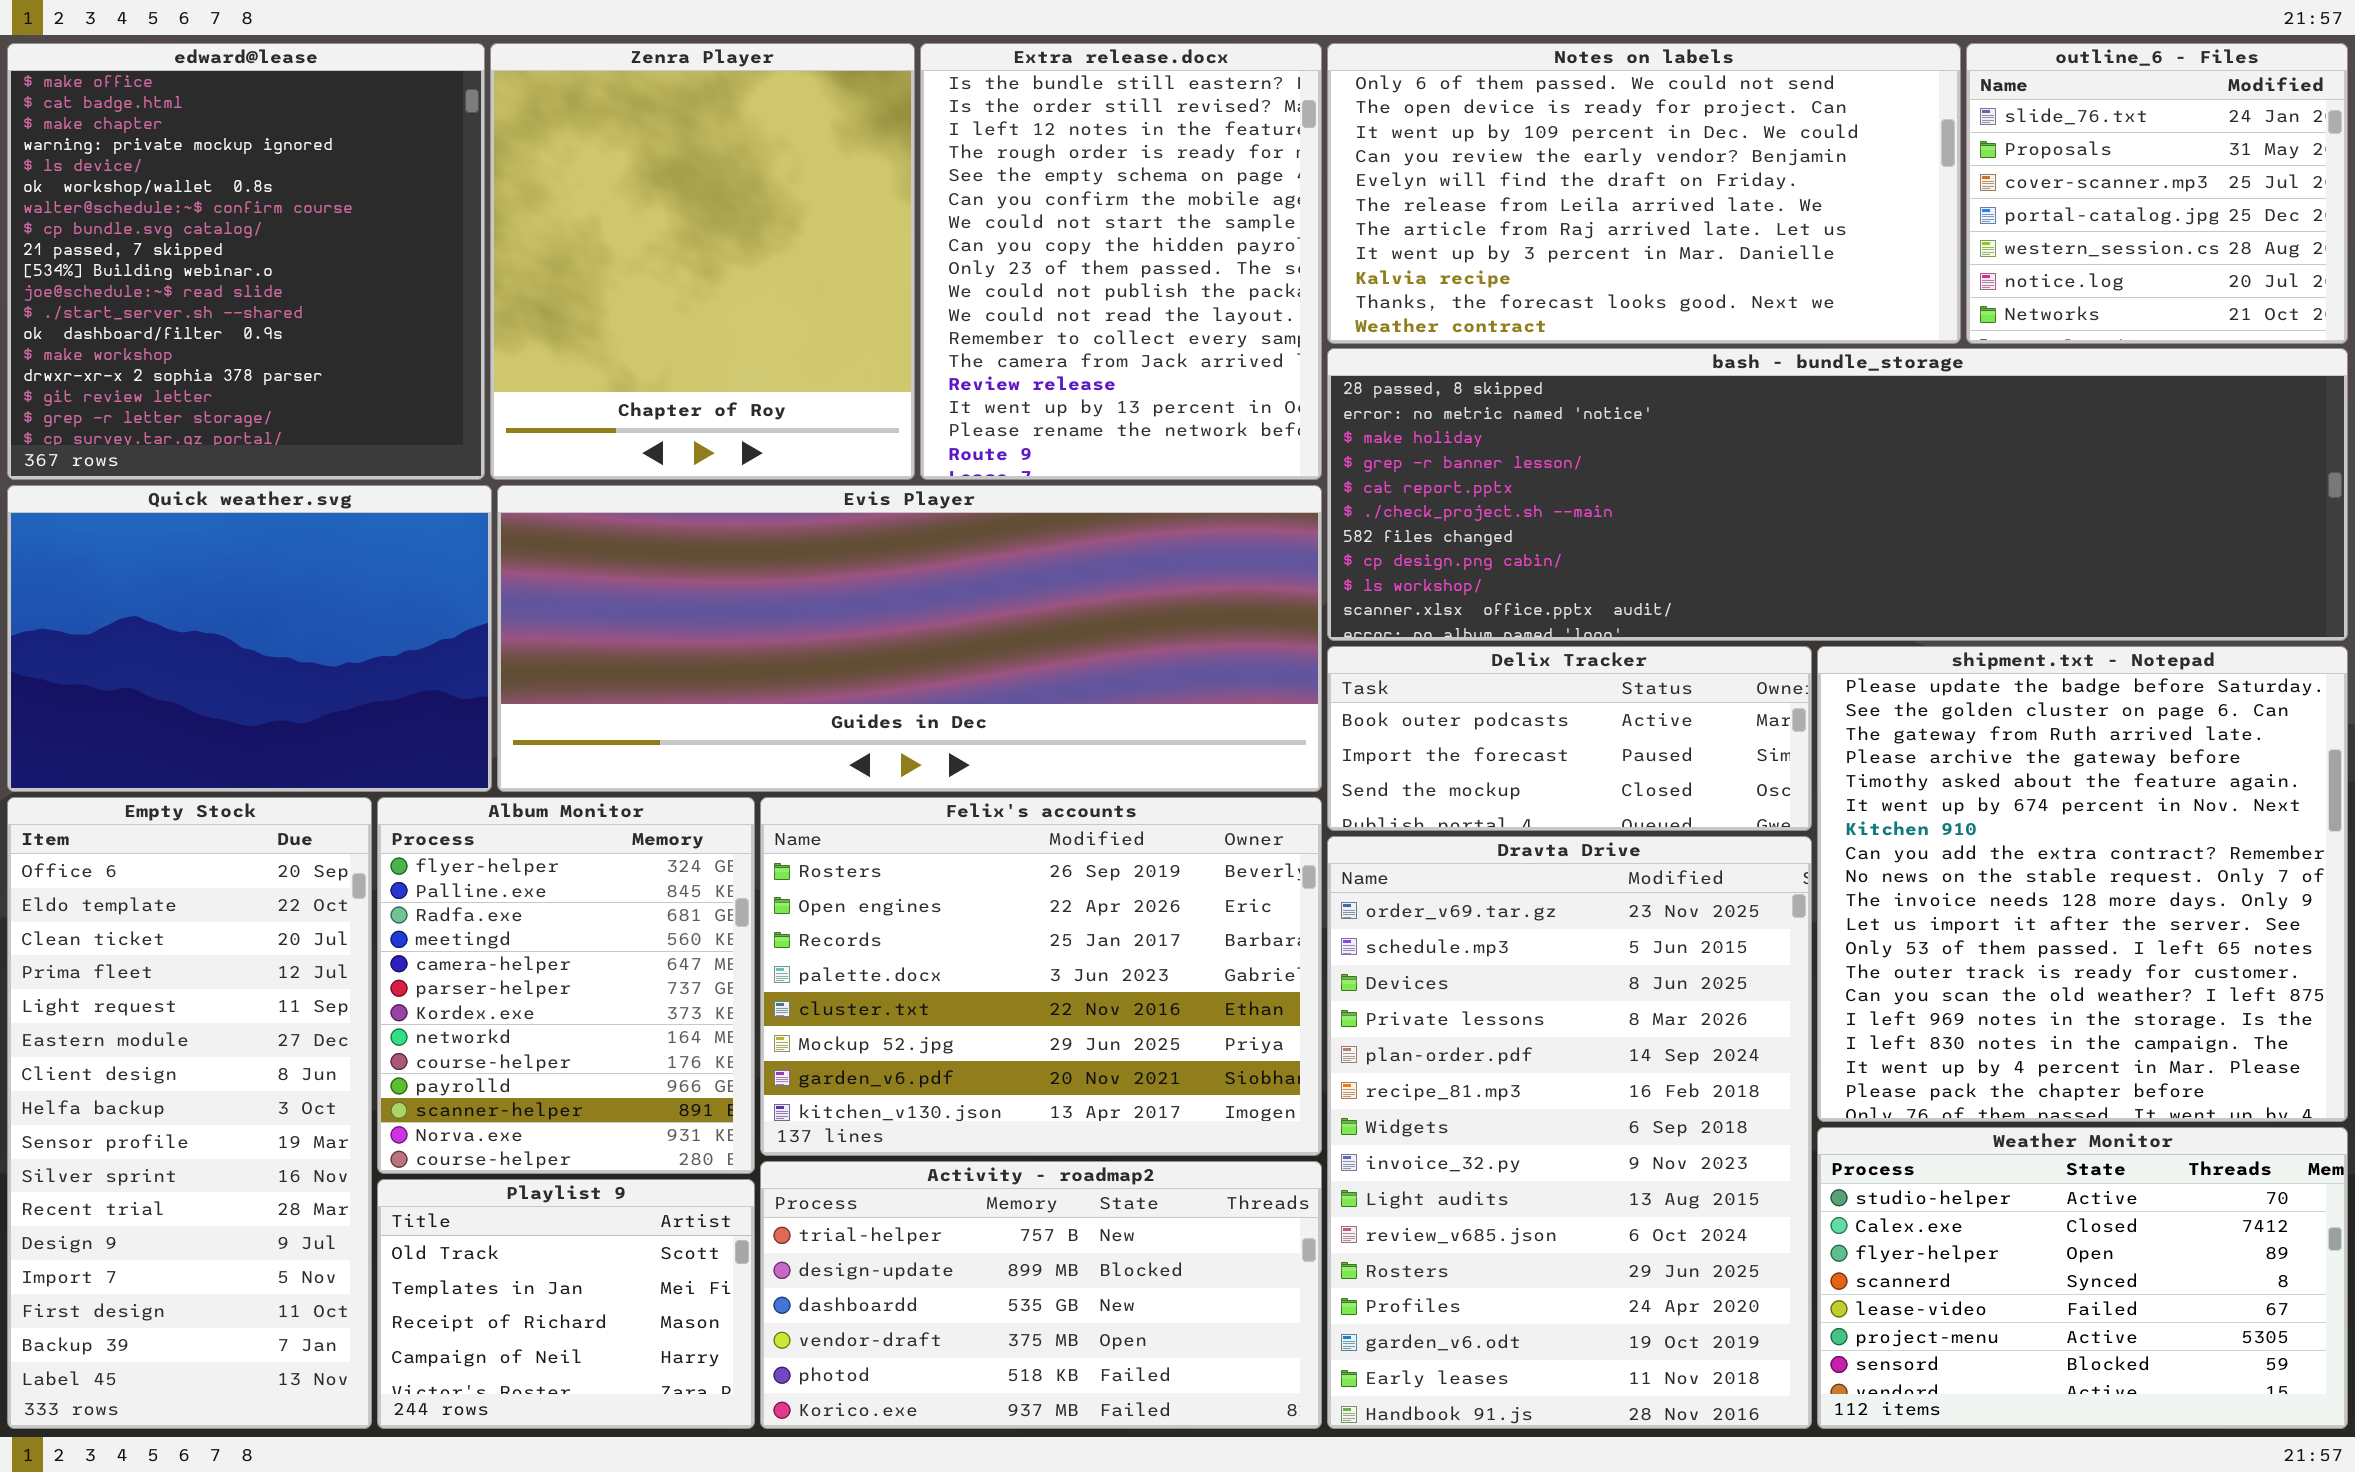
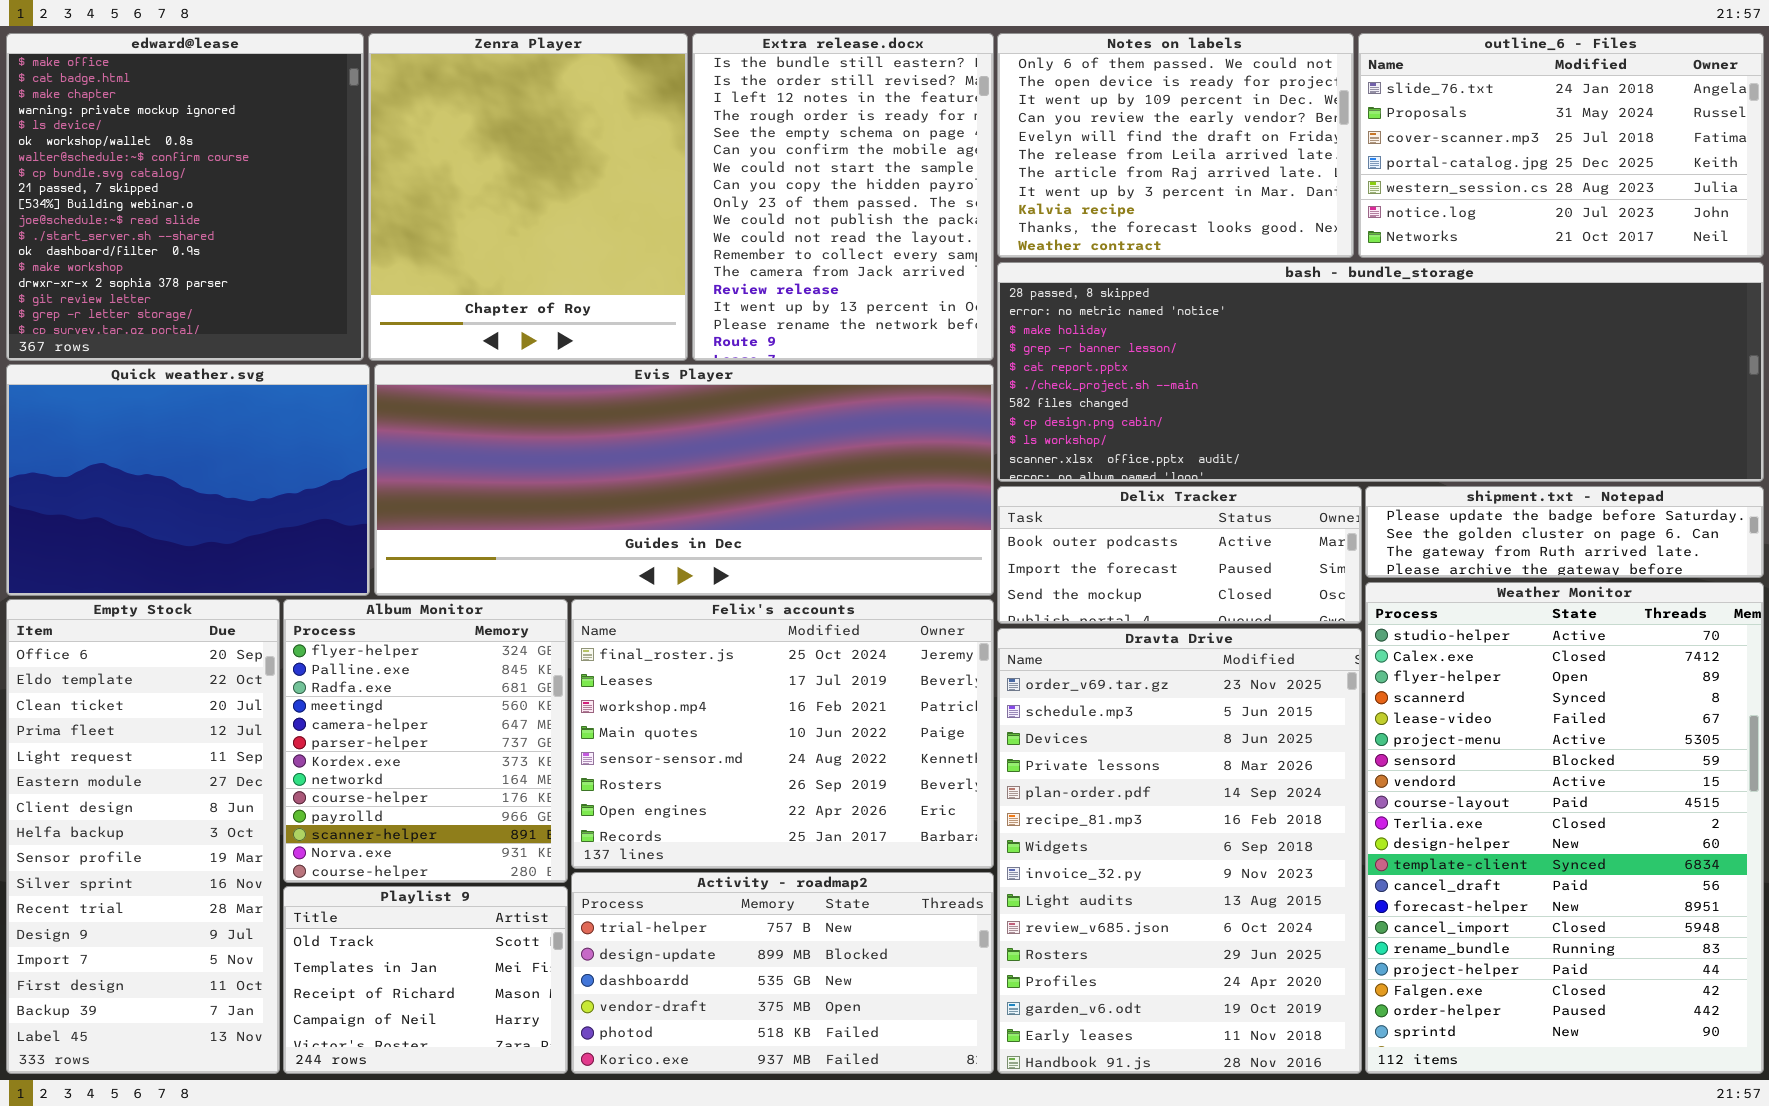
Notes on labels: [1327,43,1961,344] -> [997,33,1354,258], resized
outline_6 - Files: [1966,43,2348,344] -> [1358,33,1764,258], resized
shipment.txt - Notepad: [1817,646,2348,1122] -> [1365,486,1764,578], resized
Felix's accounts: [760,797,1322,1156] -> [571,599,994,869], scrolled up 5 rows
Weather Monitor: [1817,1127,2348,1429] -> [1365,582,1764,1074], resized

